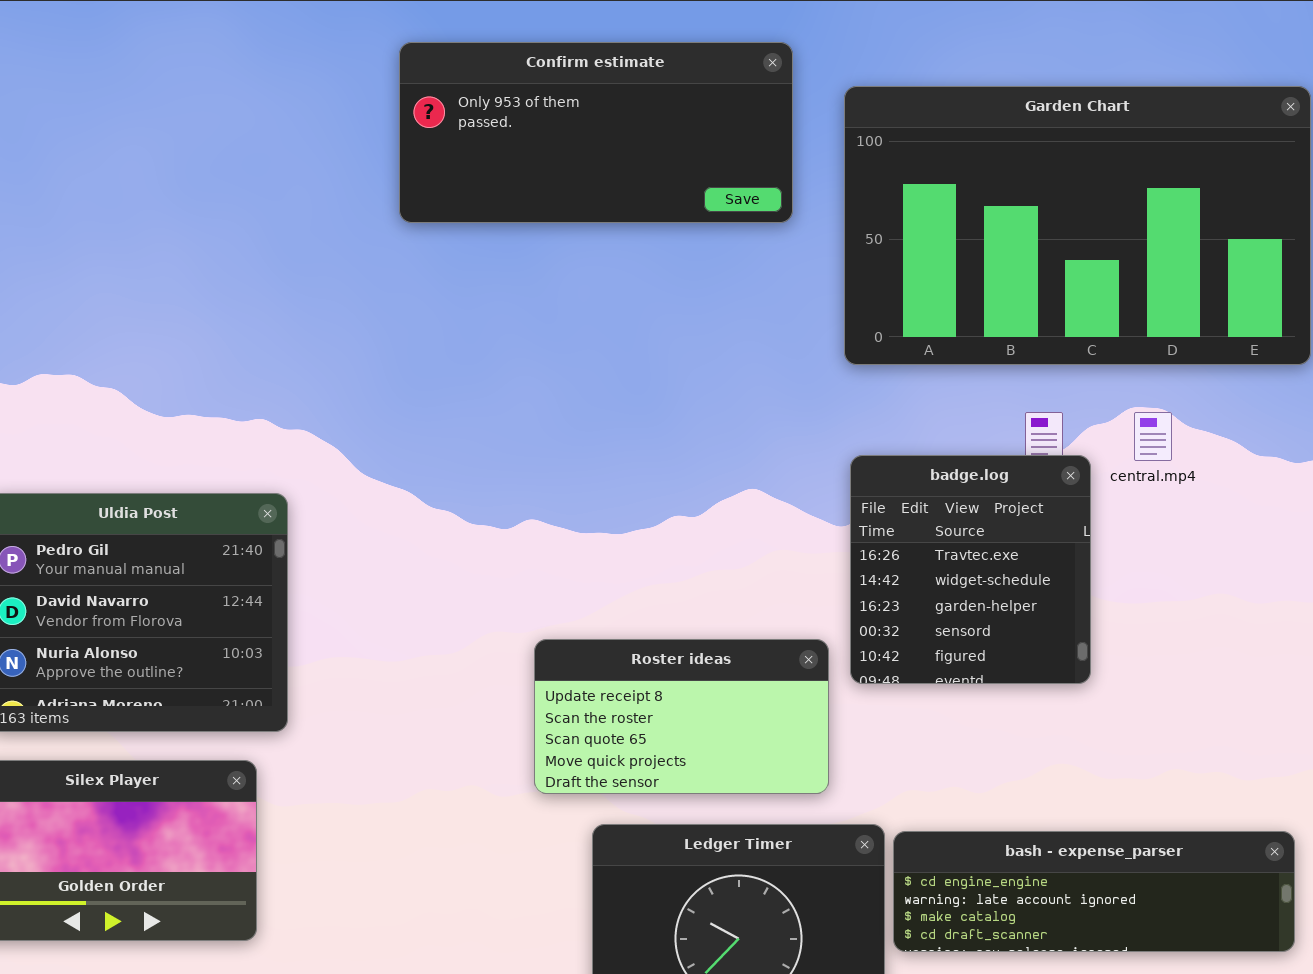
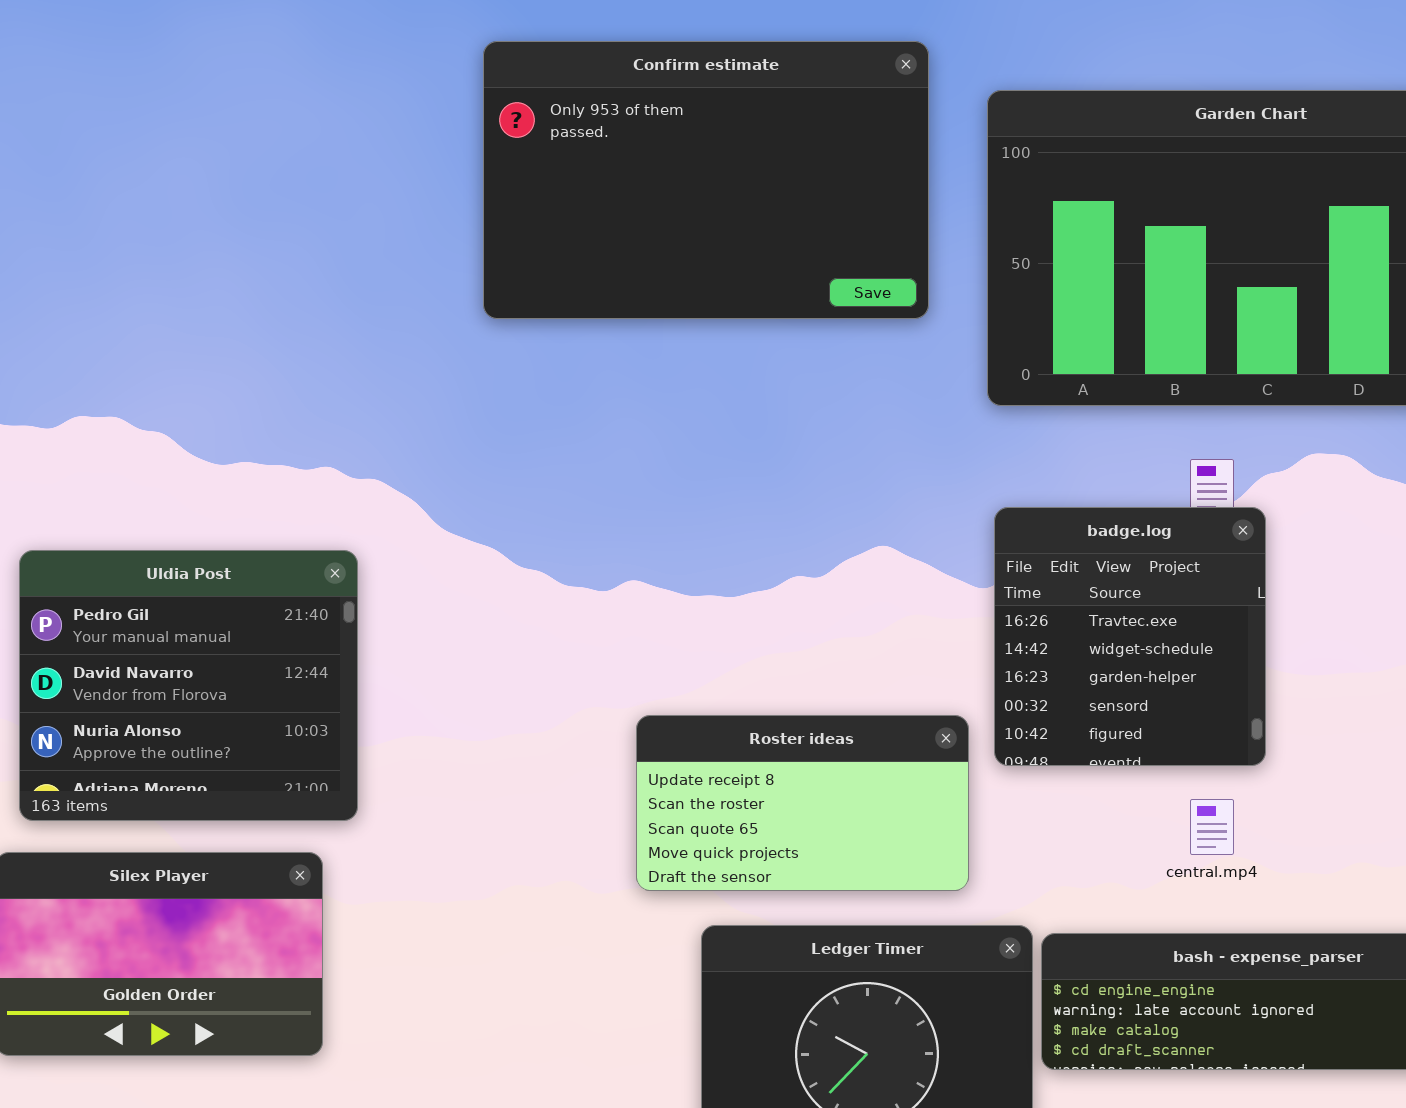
Confirm estimate: [399,42,793,223] -> [483,41,929,319], resized
central.mp4: [1134,412,1172,461] -> [1190,799,1234,855], moved

